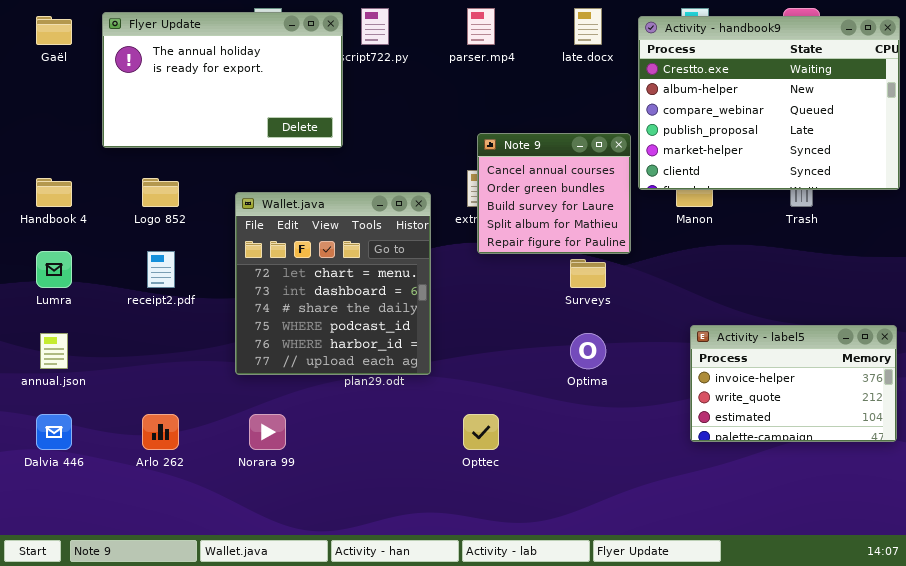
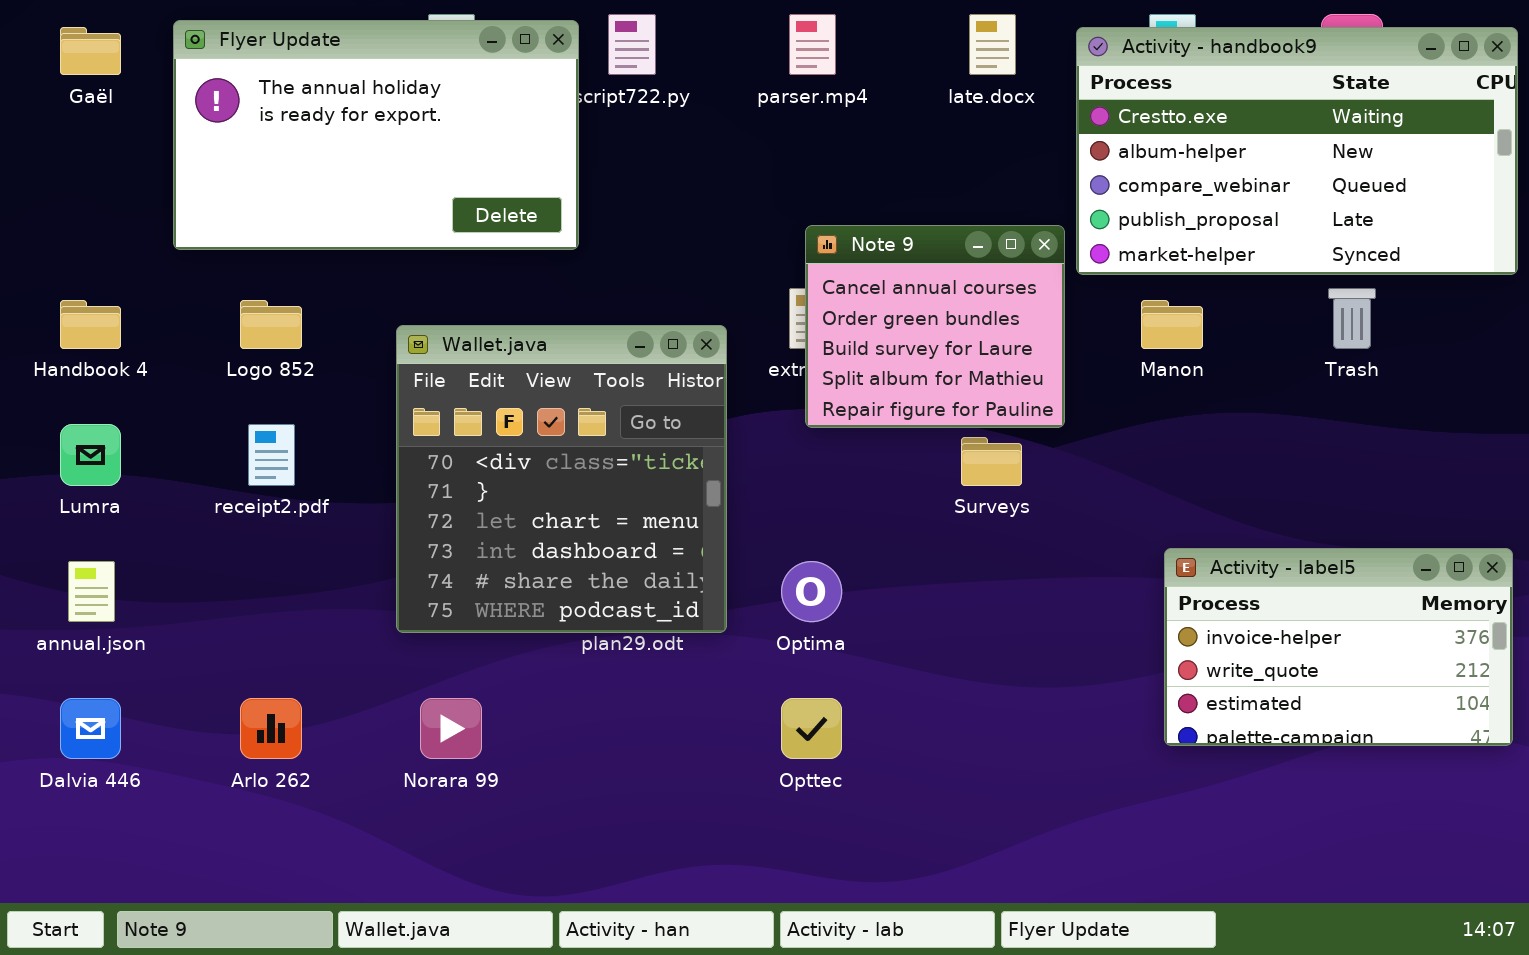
Activity - handbook9: [638,16,900,190] -> [1076,27,1518,275], resized
Wallet.java: [235,192,431,375] -> [396,325,727,633], scrolled up 2 rows
Optima: [570,333,606,369] -> [781,561,842,622], moved

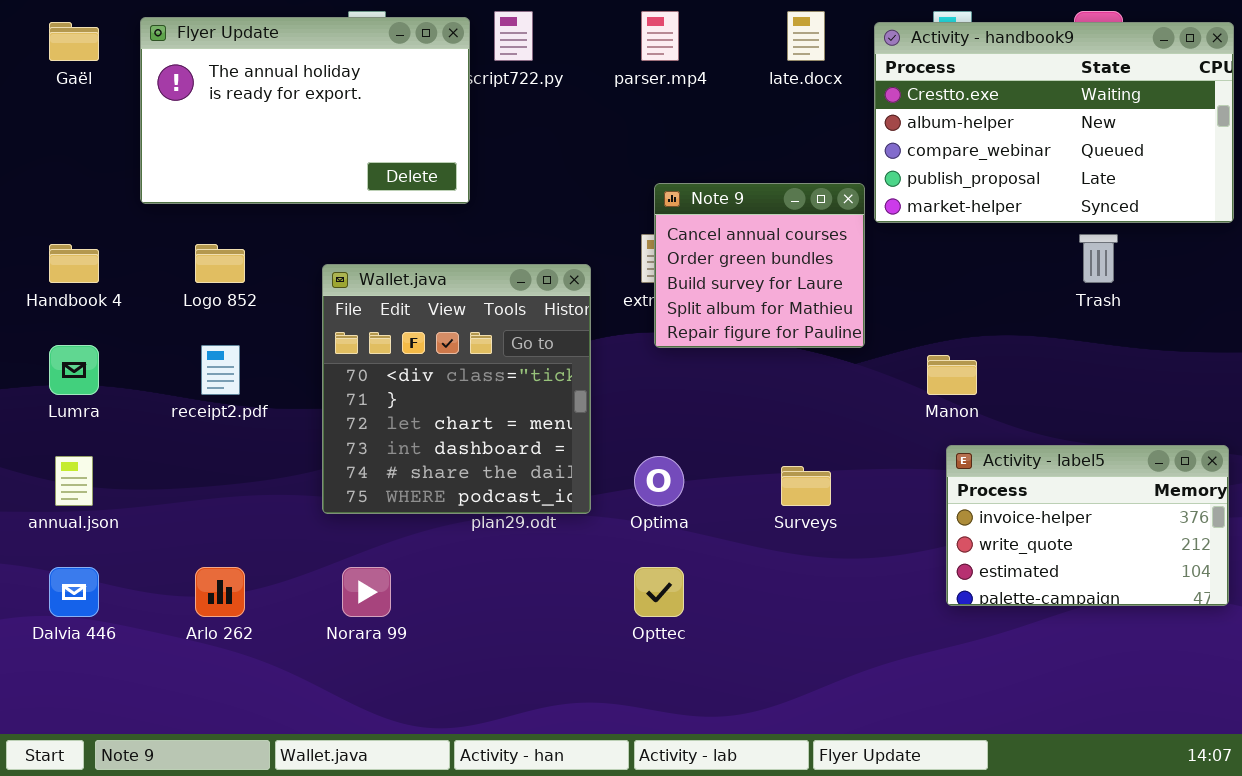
Manon: [1141,300,1203,349] -> [927,355,977,395], moved
Surveys: [961,437,1022,486] -> [781,466,831,506], moved

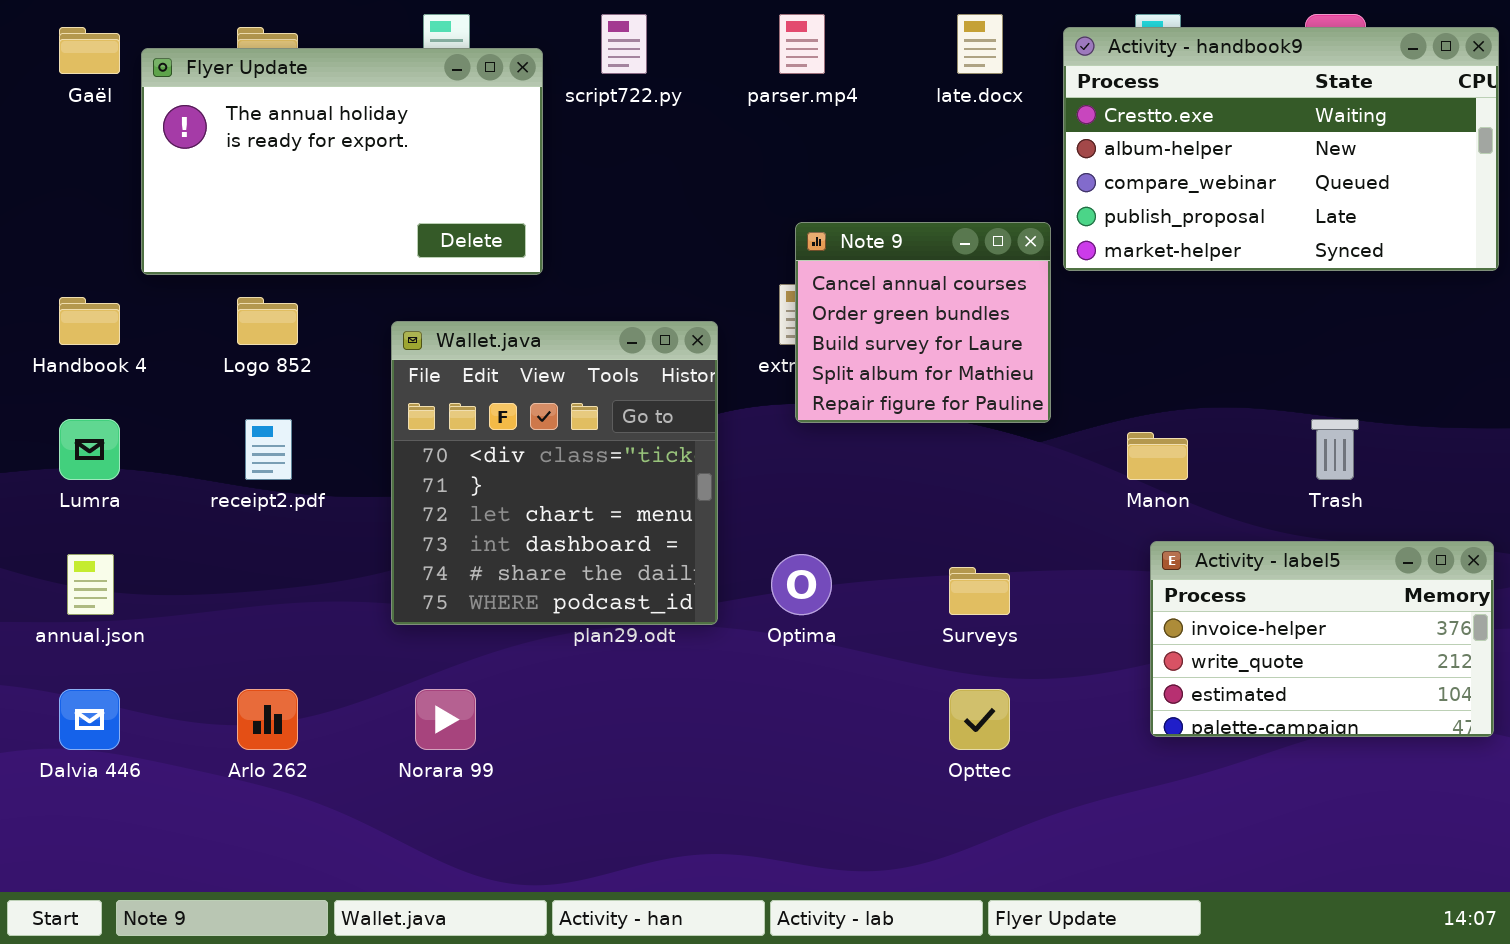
Flyer Update: [140,17,470,204] -> [141,48,543,275], moved
Trash: [1079,234,1118,283] -> [1311,419,1359,480], moved
Opttec: [634,567,684,617] -> [949,689,1010,750], moved

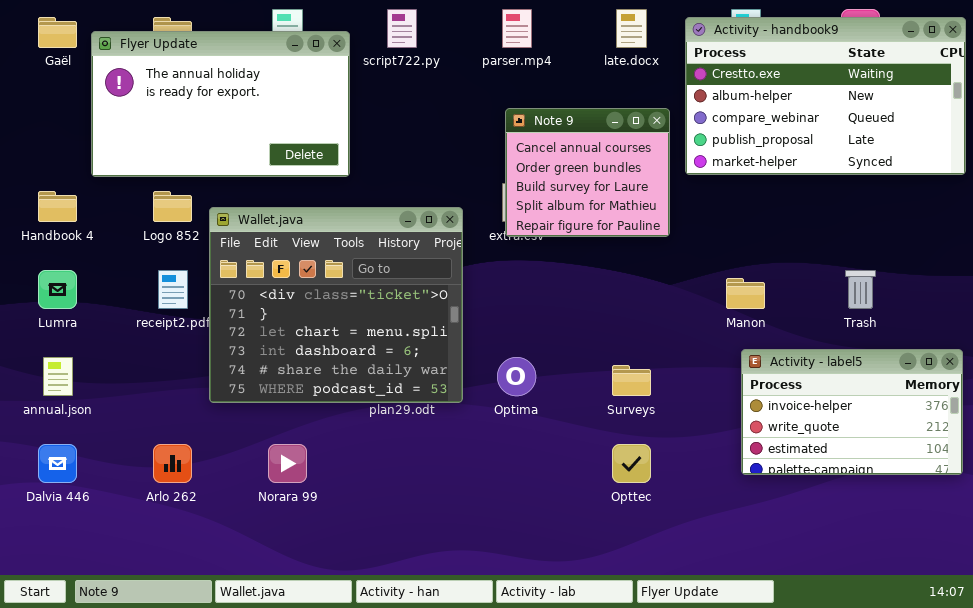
Note 9: [795,222,1051,423] -> [505,108,670,237], moved
Wallet.java: [391,321,718,625] -> [209,207,463,403], resized

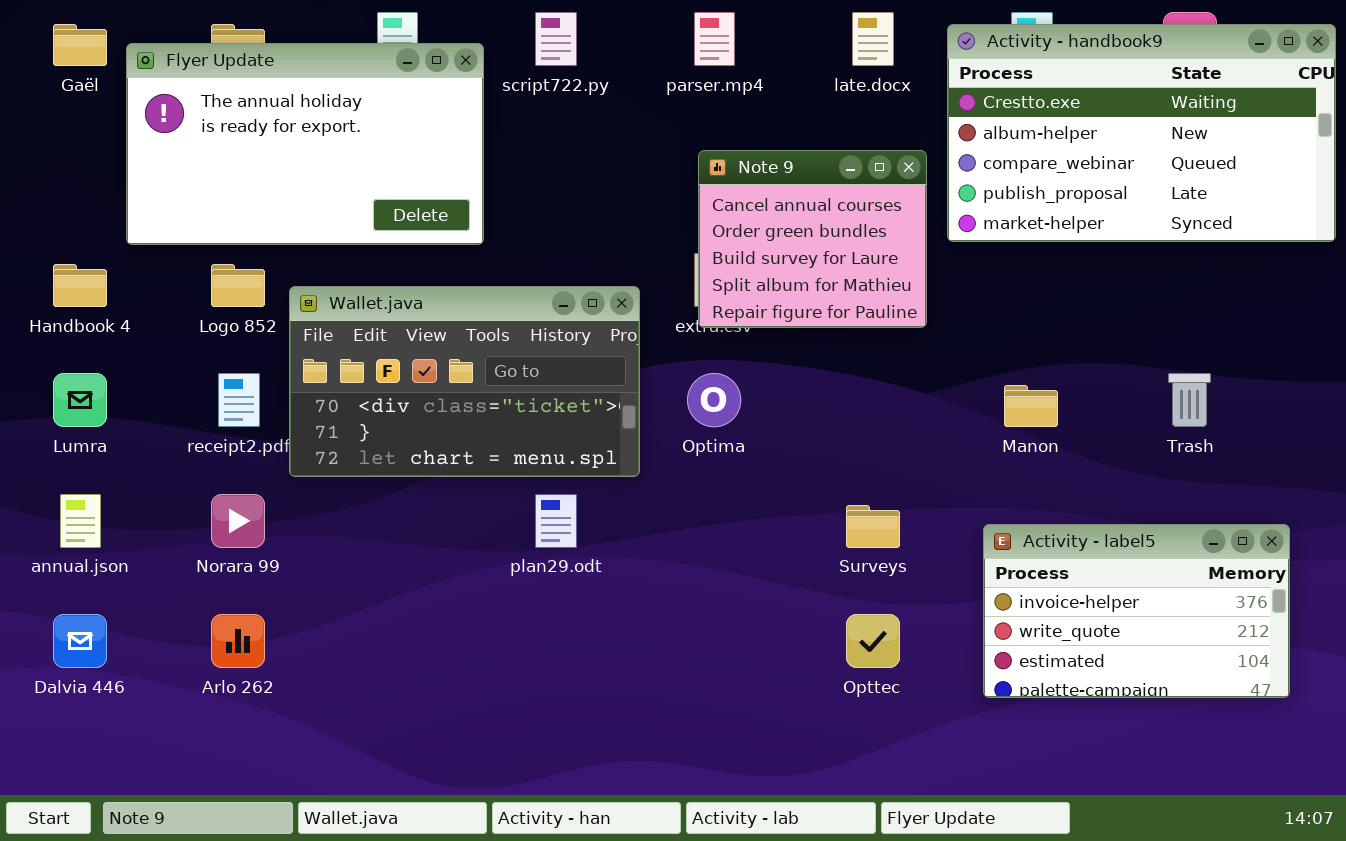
Wallet.java: [209,207,463,403] -> [289,286,640,477], resized
Activity - label5: [741,349,963,475] -> [983,524,1290,698], moved
Optima: [497,357,536,396] -> [687,373,741,427], moved
Norara 99: [268,444,307,483] -> [211,494,265,548], moved

